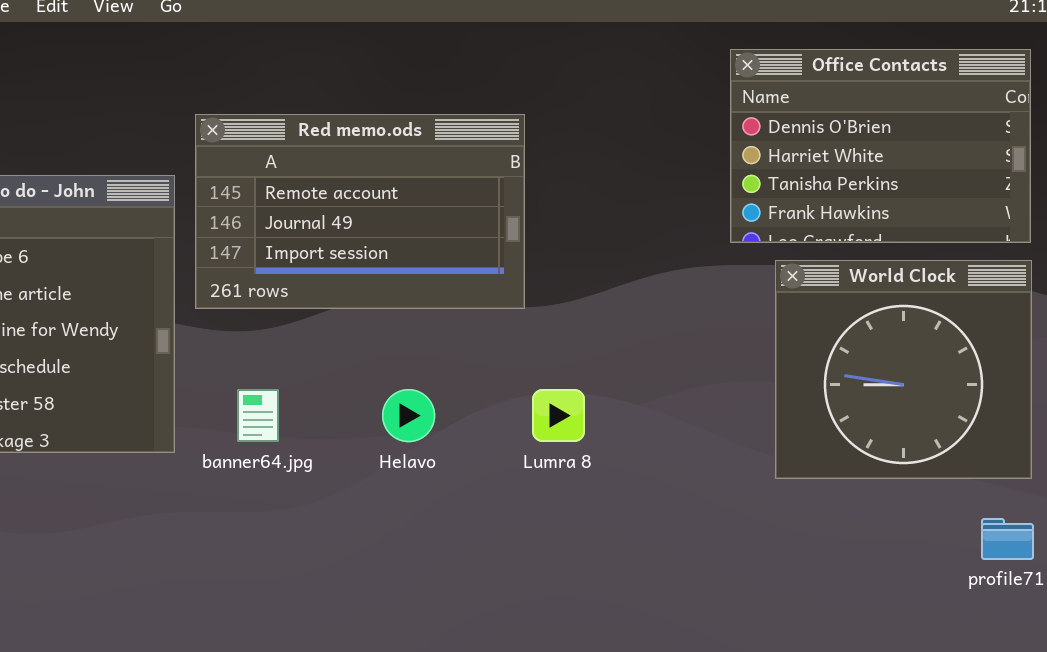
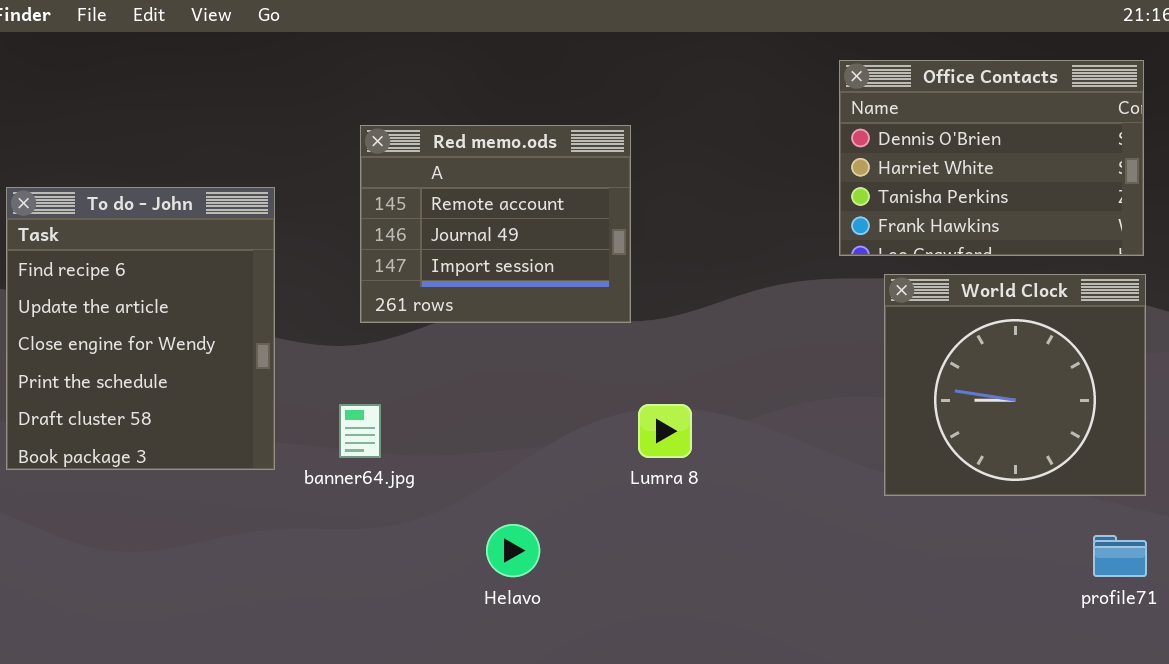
Red memo.ods: [195,114,525,309] -> [360,125,631,323], resized
Helavo: [382,389,435,442] -> [486,524,540,577], moved

